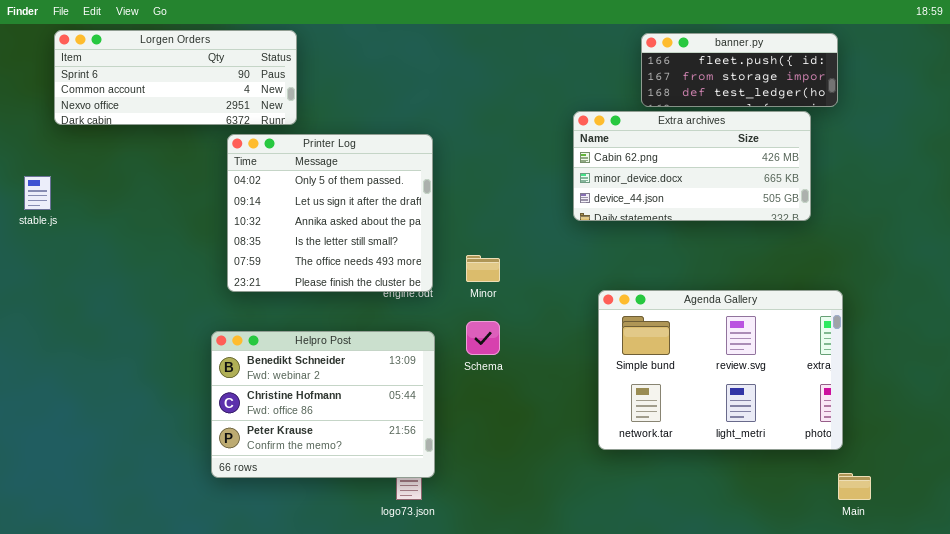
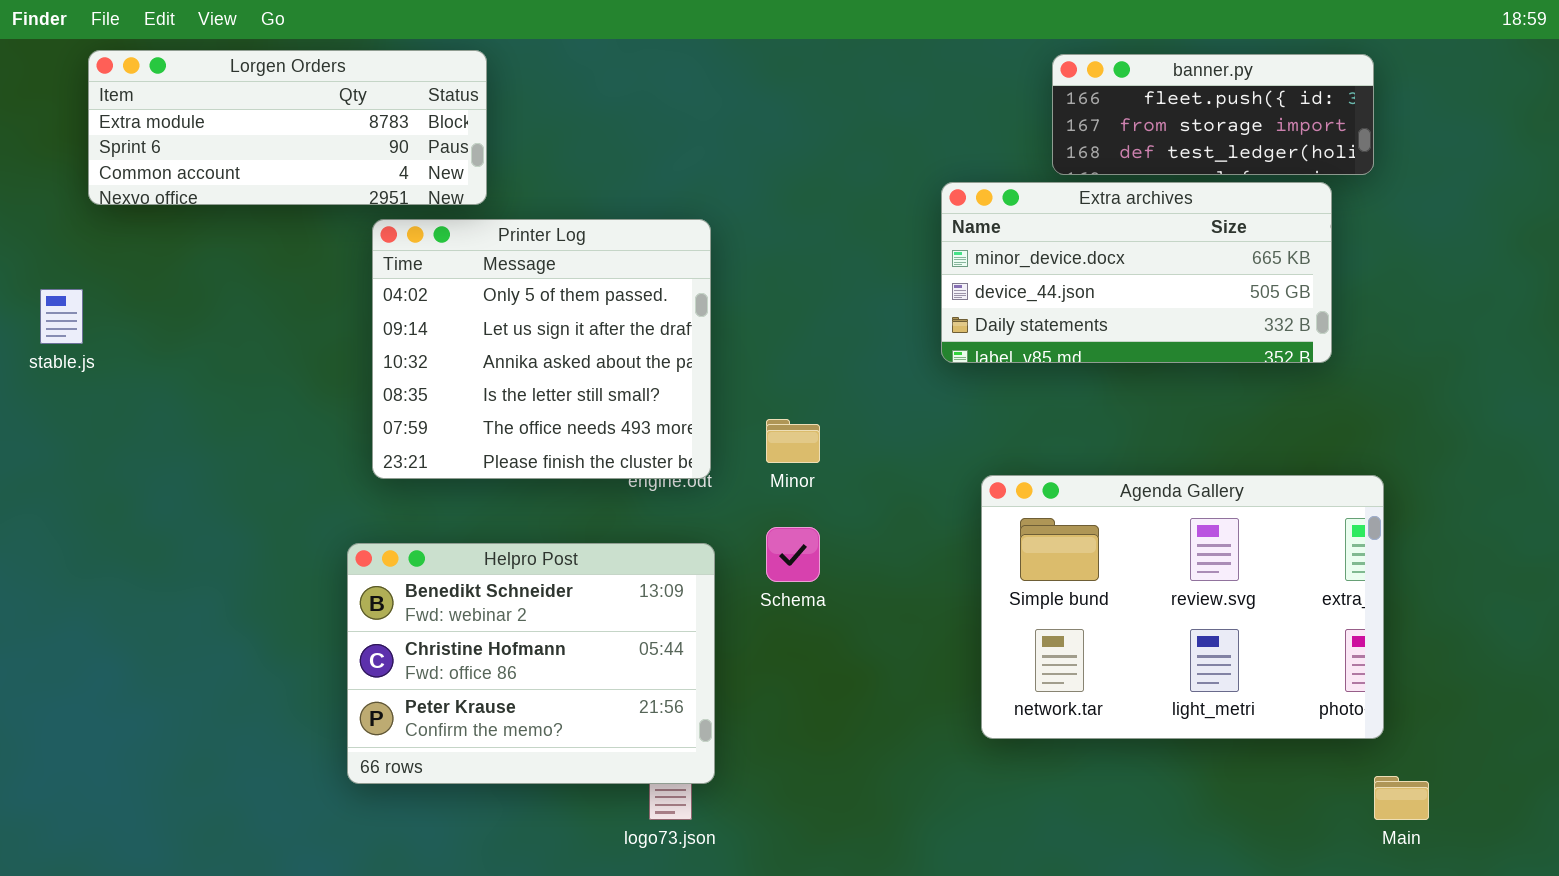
Lorgen Orders: [54,30,297,125] -> [88,50,487,205], scrolled up 1 row
Extra archives: [573,111,811,221] -> [941,182,1332,363], scrolled down 1 row

